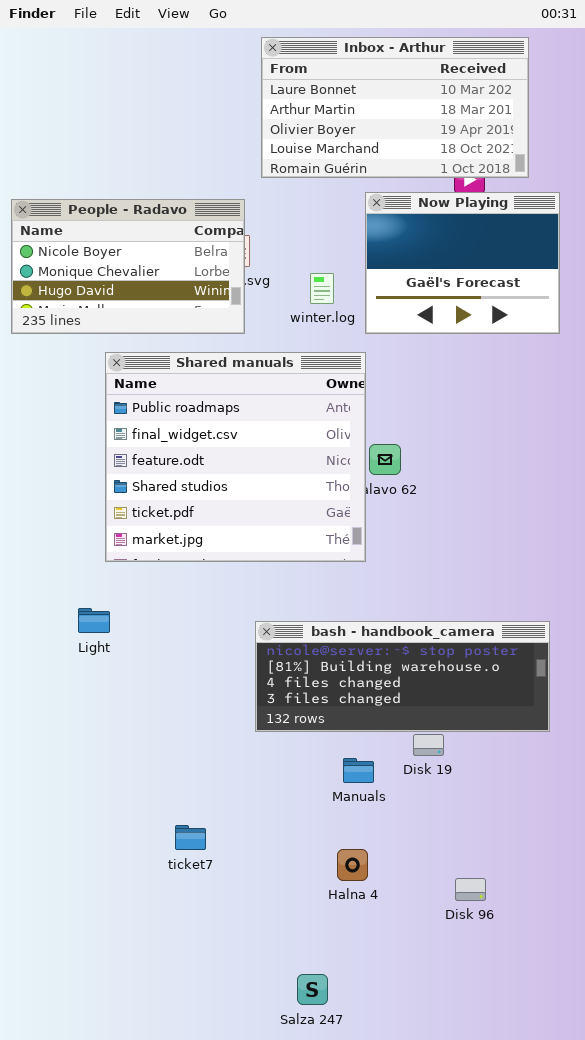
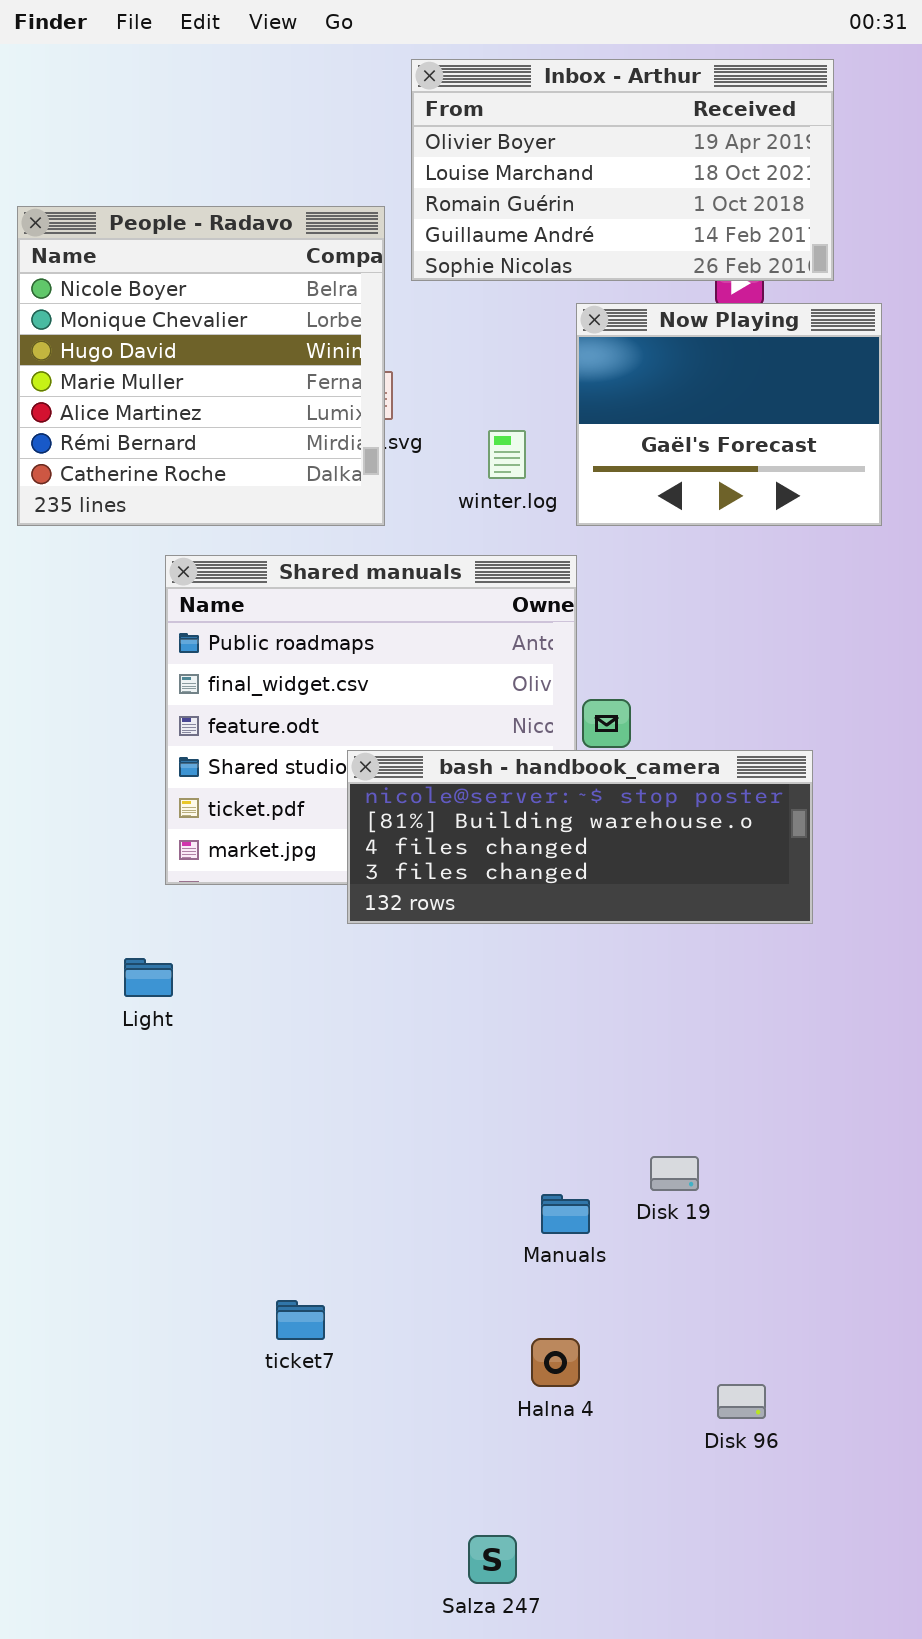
Inbox - Arthur: [261,37,529,178] -> [411,59,834,281], scrolled down 2 rows
People - Radavo: [11,199,245,334] -> [17,206,385,526], resized
bash - handbook_camera: [255,621,550,732] -> [347,750,813,924], moved

